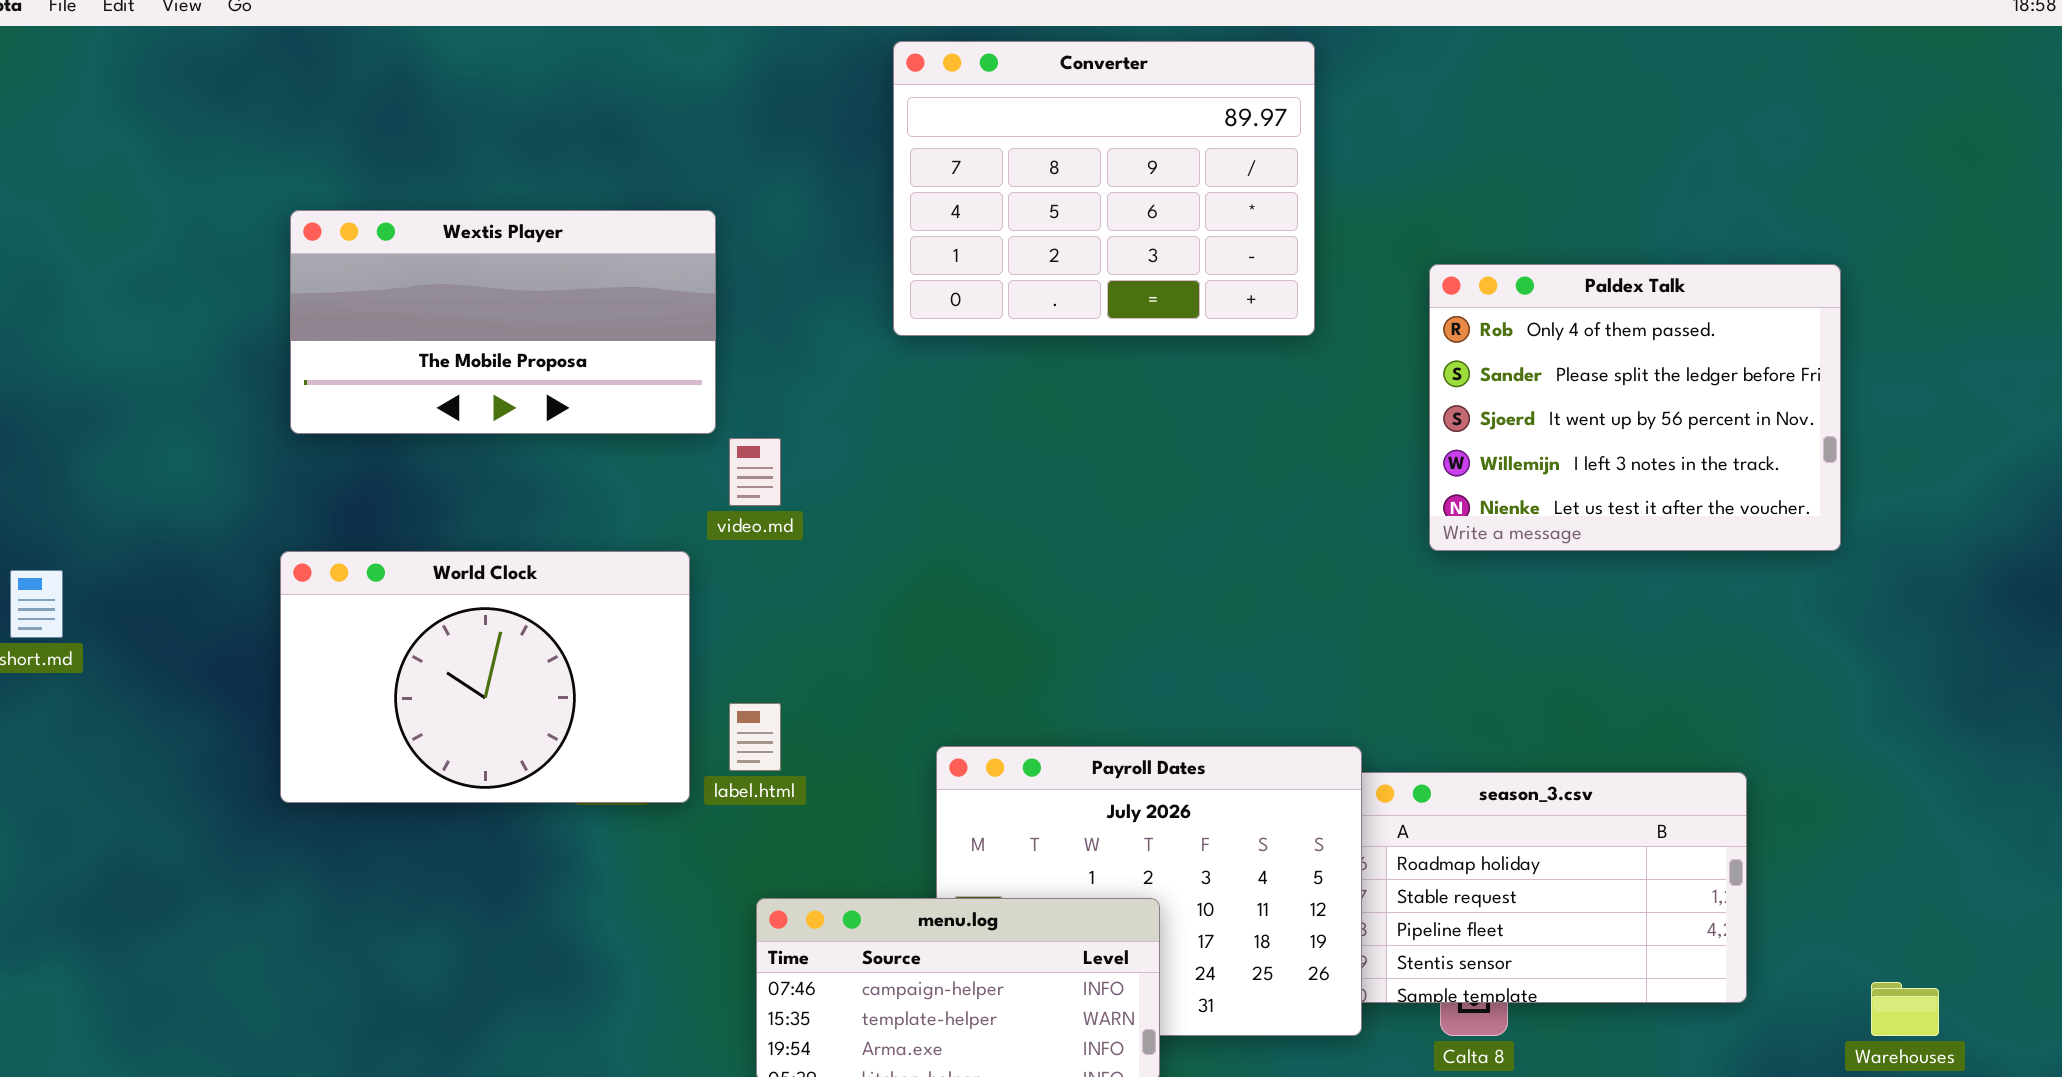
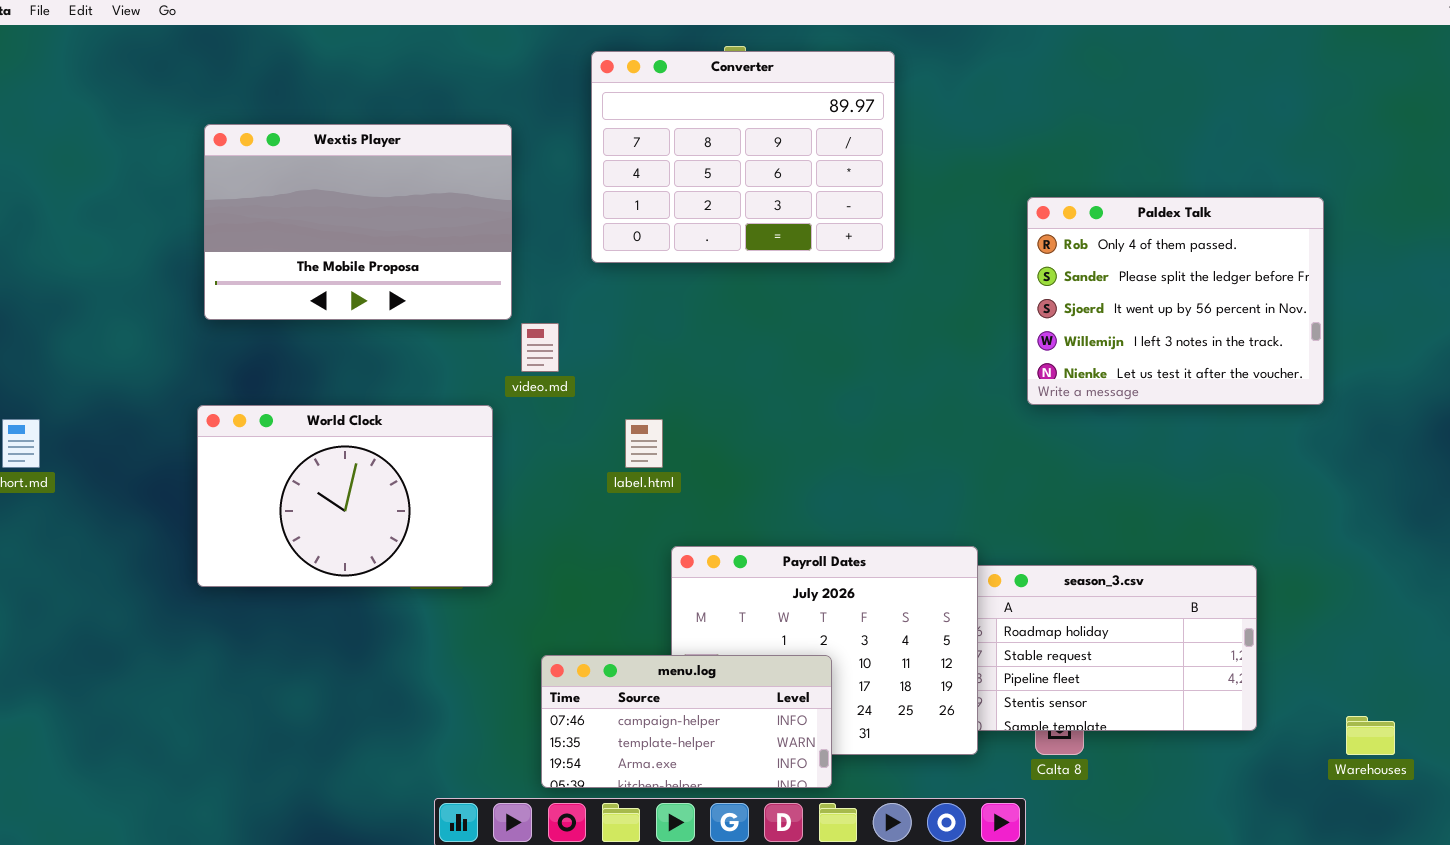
Converter: [893,41,1315,336] -> [591,51,895,263], moved
Wextis Player: [290,210,716,434] -> [204,124,512,320], resized
label.html: [729,703,781,771] -> [625,419,663,468], moved

